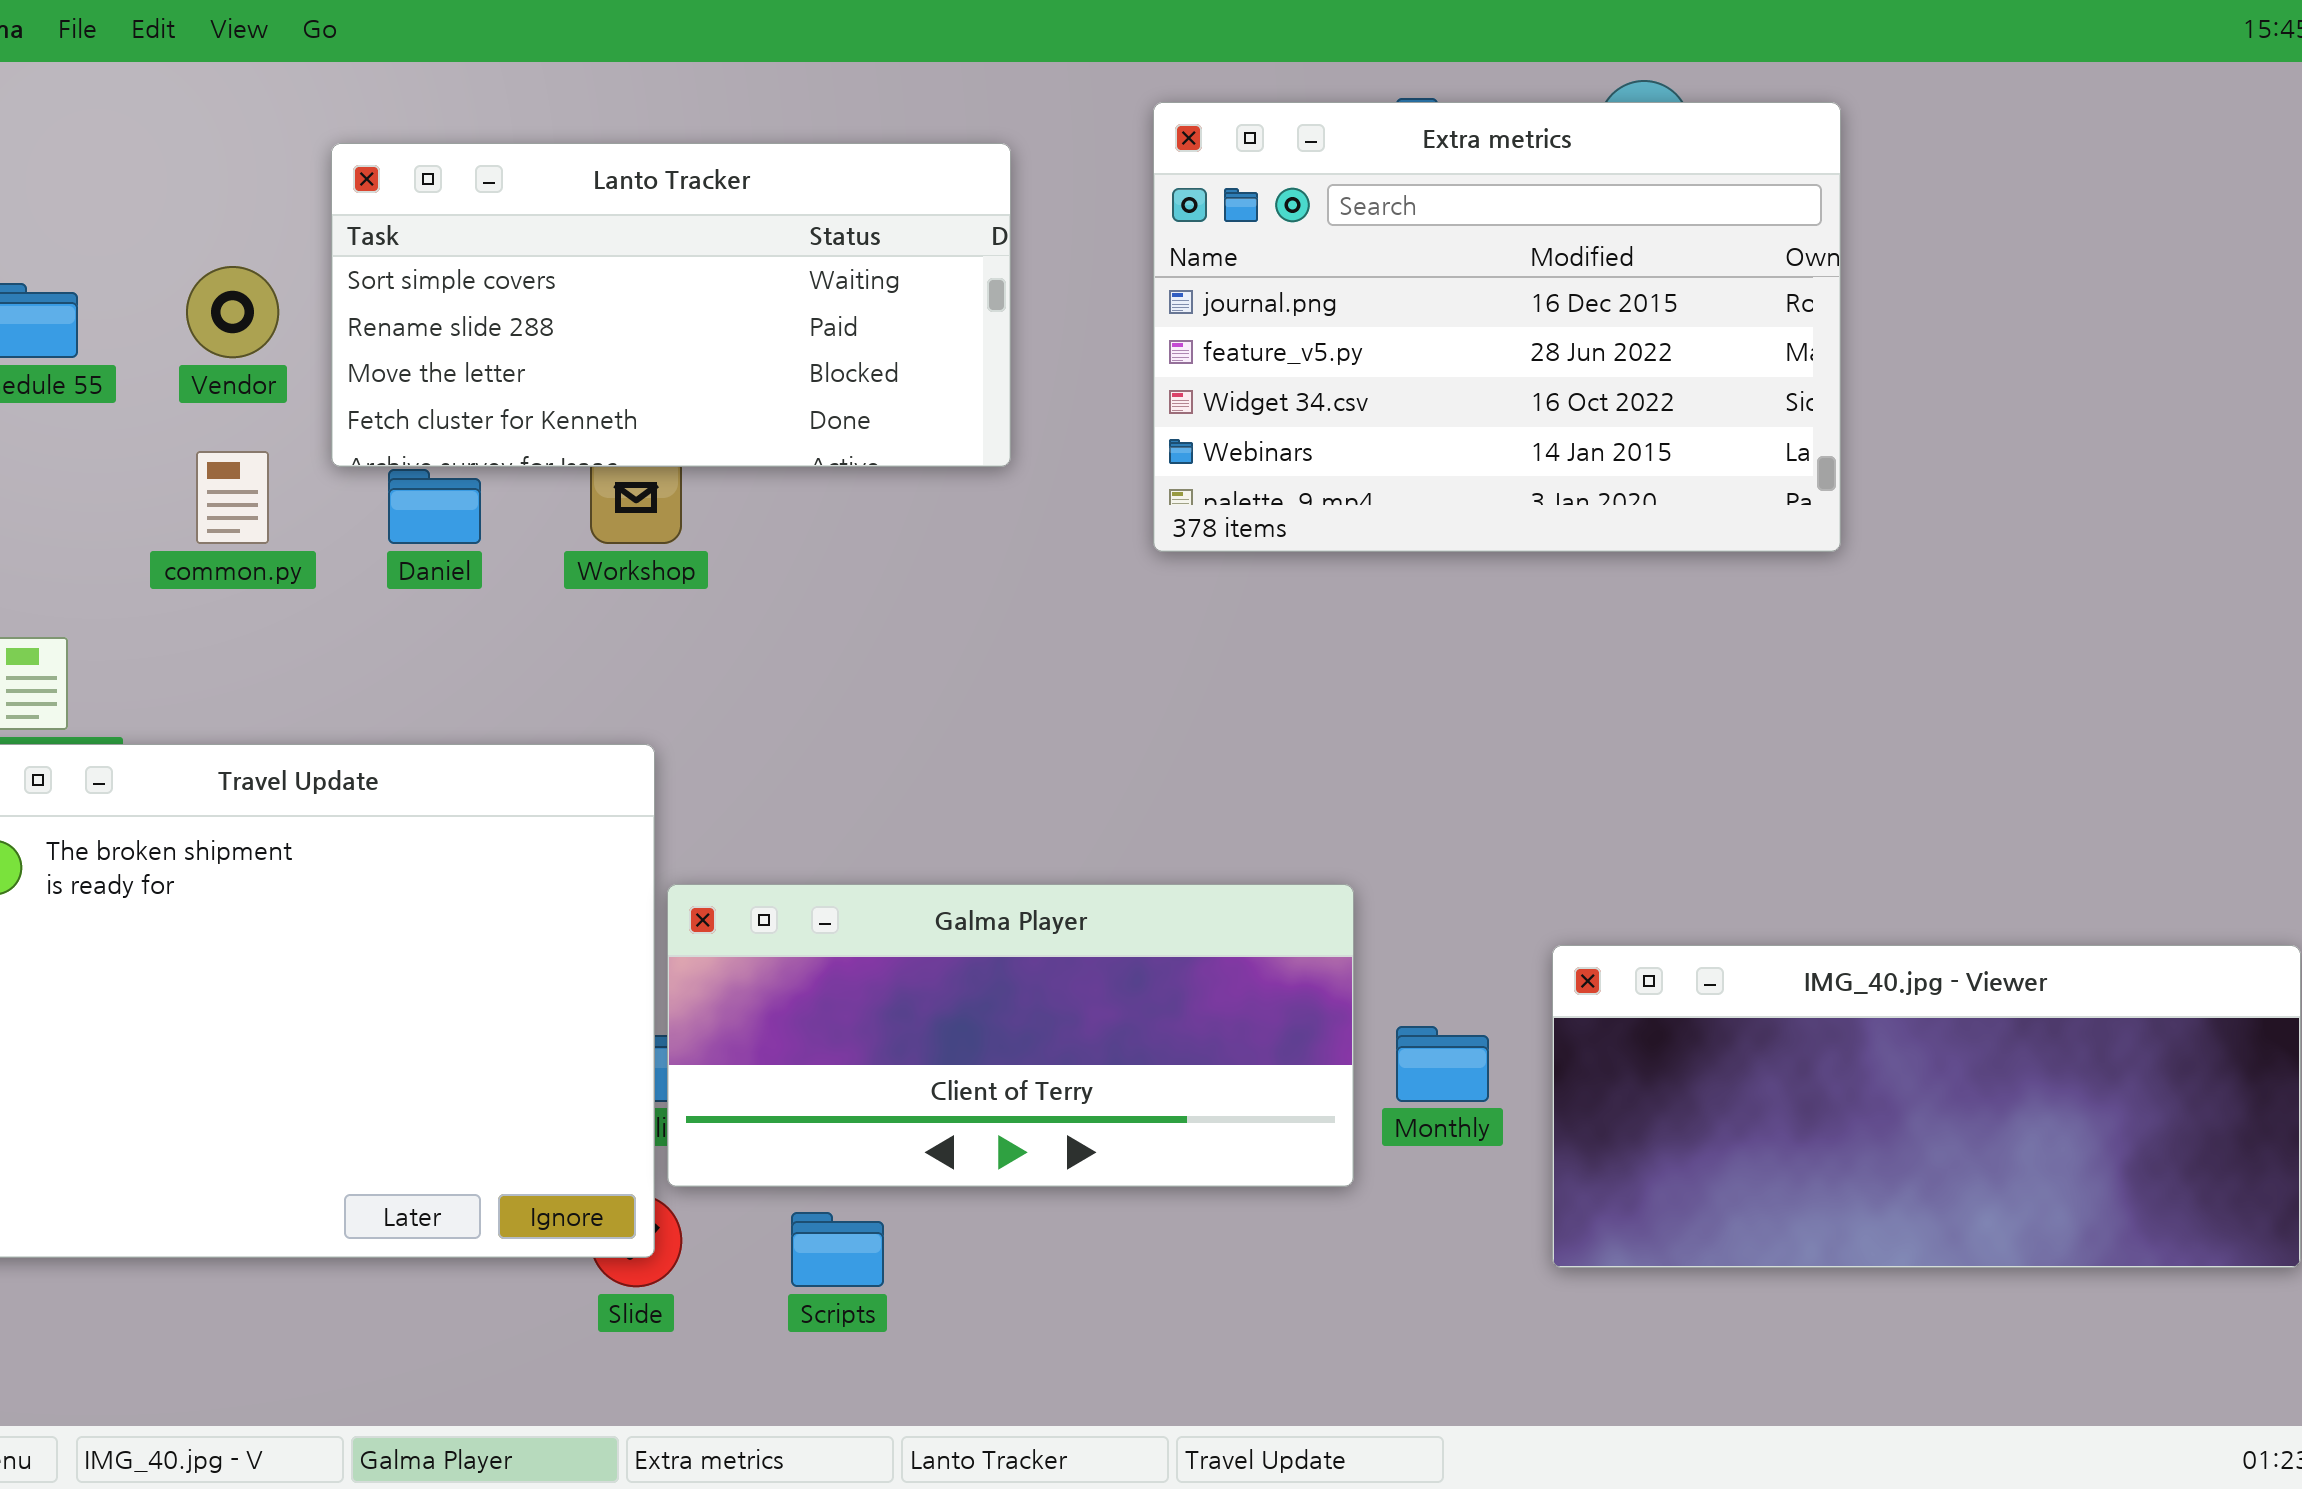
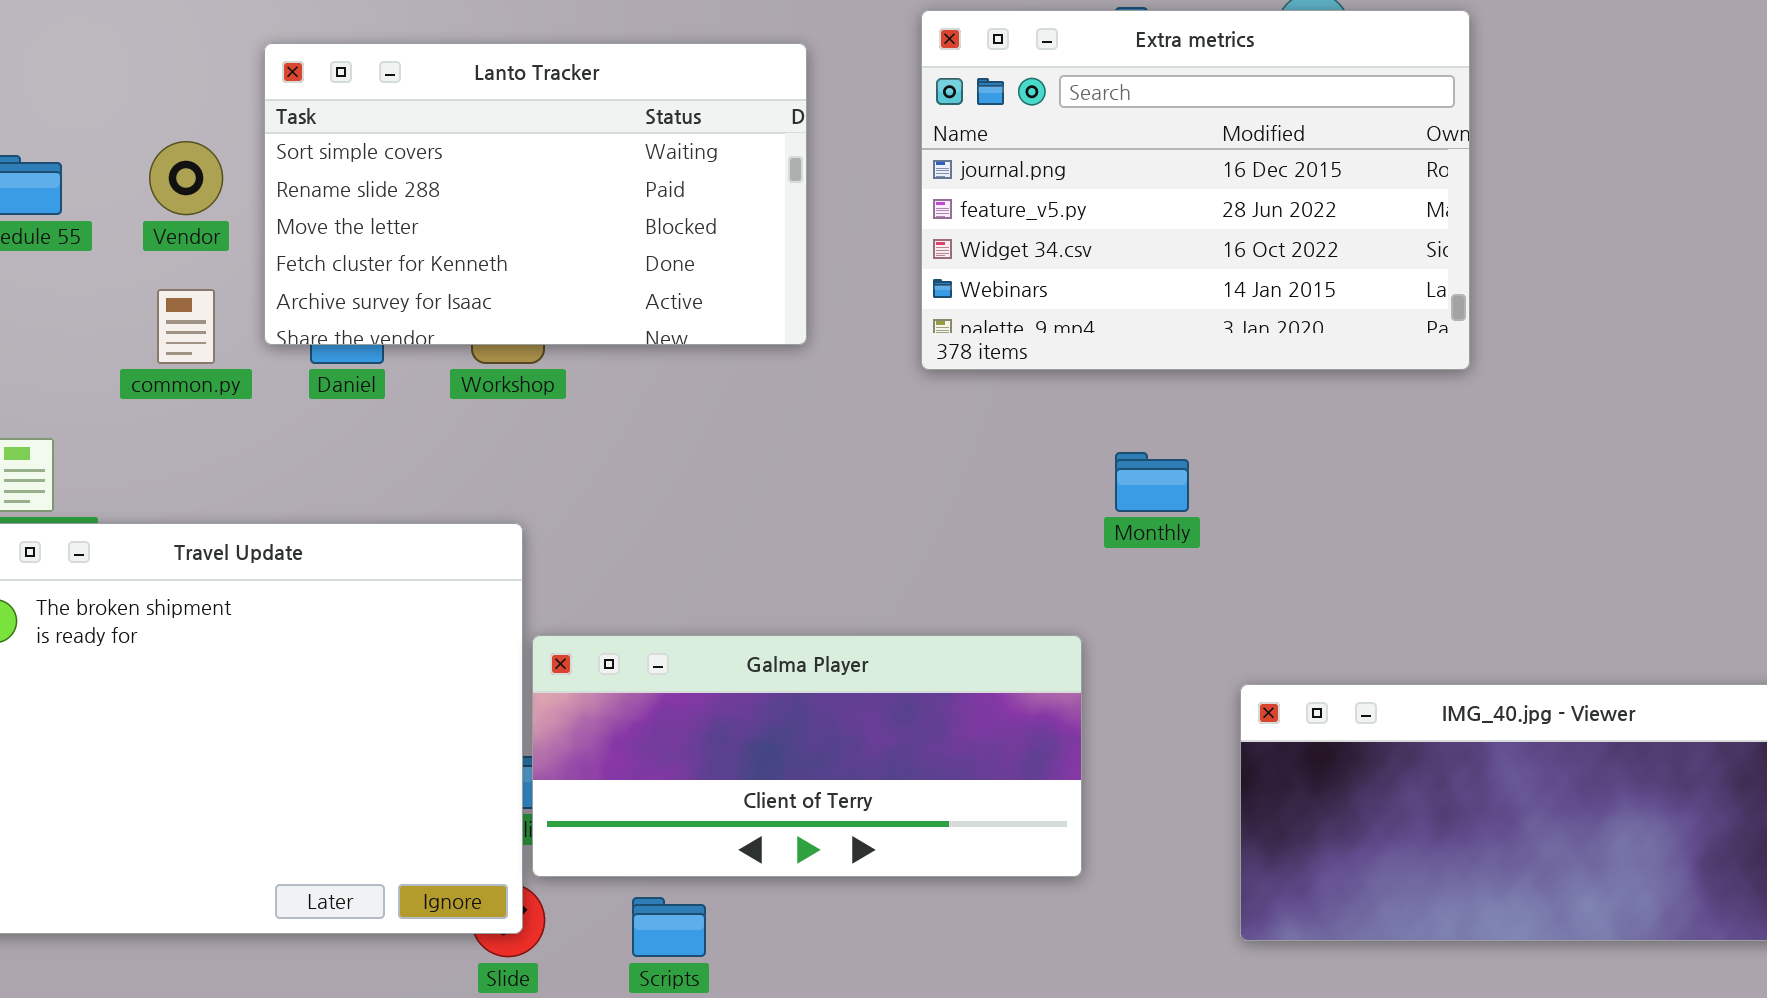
Lanto Tracker: [331,143,1011,467] -> [264,43,807,345], resized
Monthly: [1396,1026,1489,1102] -> [1115,452,1189,512], moved

